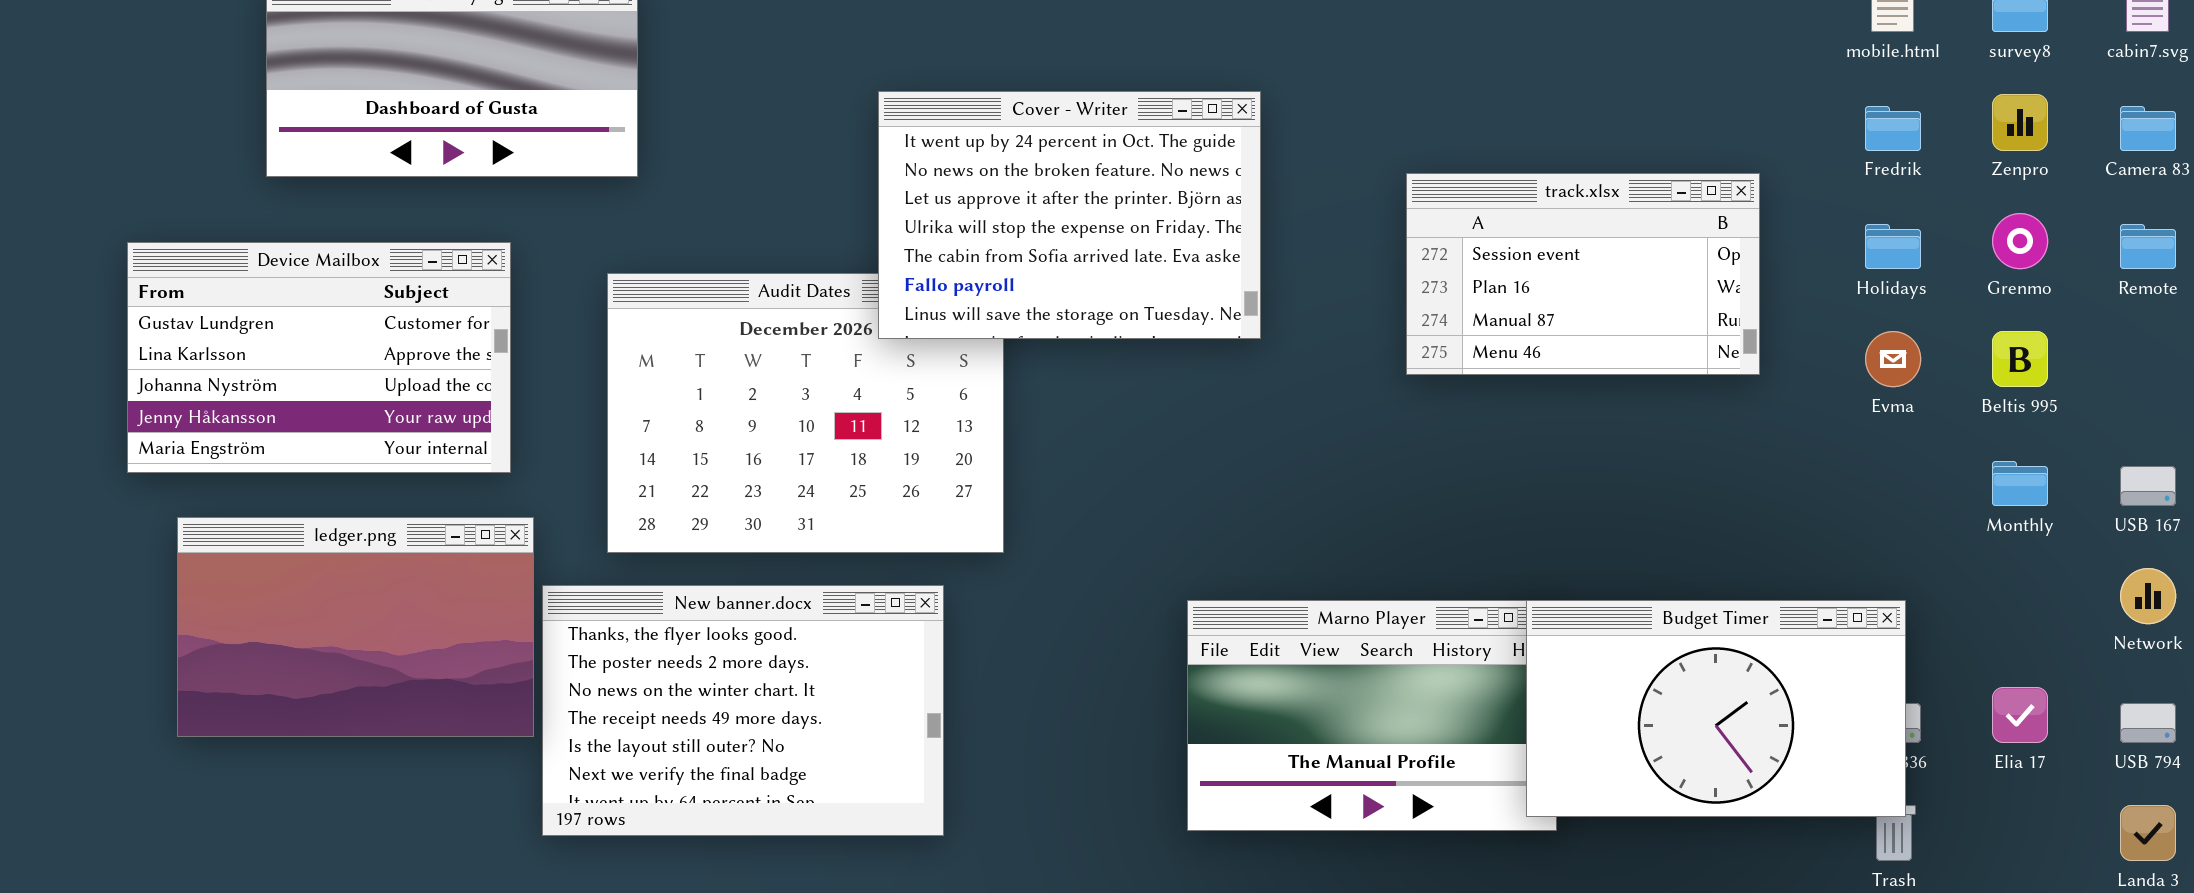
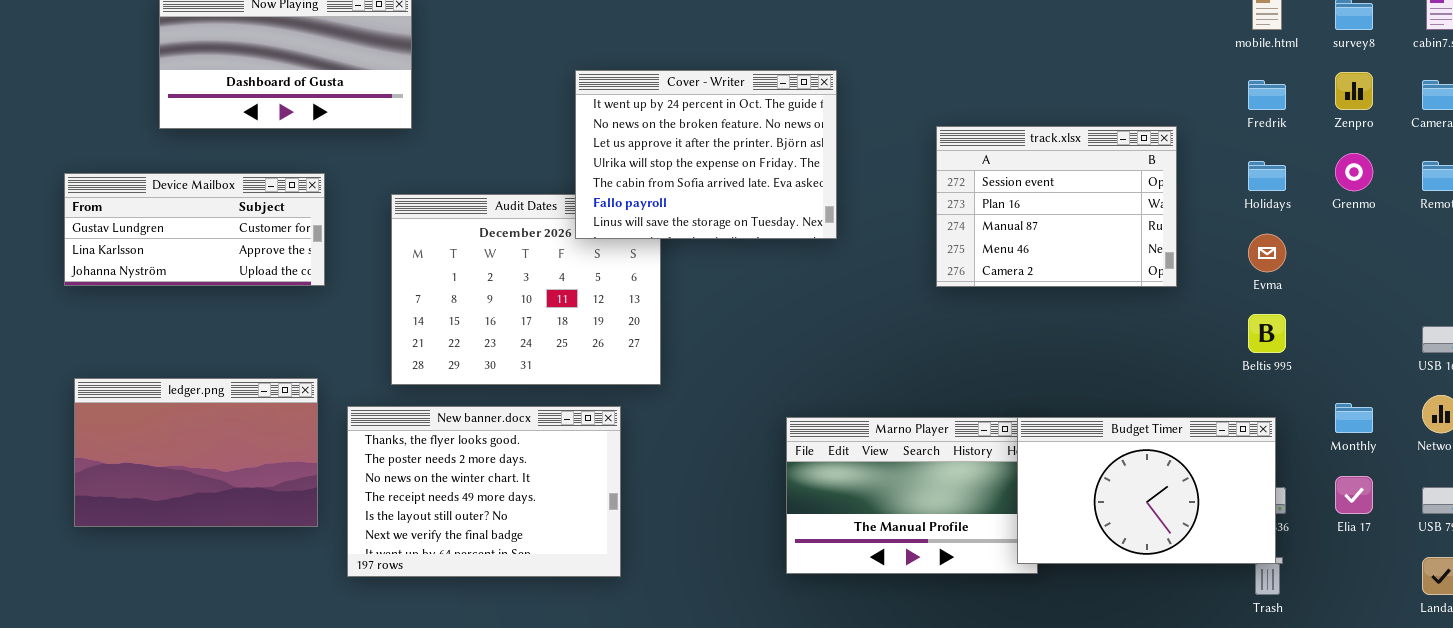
track.xlsx: [1406,173,1760,375] -> [936,126,1177,287], resized
Device Mailbox: [127,242,511,473] -> [64,173,325,286], resized
Beltis 995: [1992,331,2048,387] -> [1248,314,1286,353], moved
Monthly: [1992,461,2048,506] -> [1335,403,1373,433], moved
ledger.png: [177,517,534,737] -> [74,378,318,527], moved

